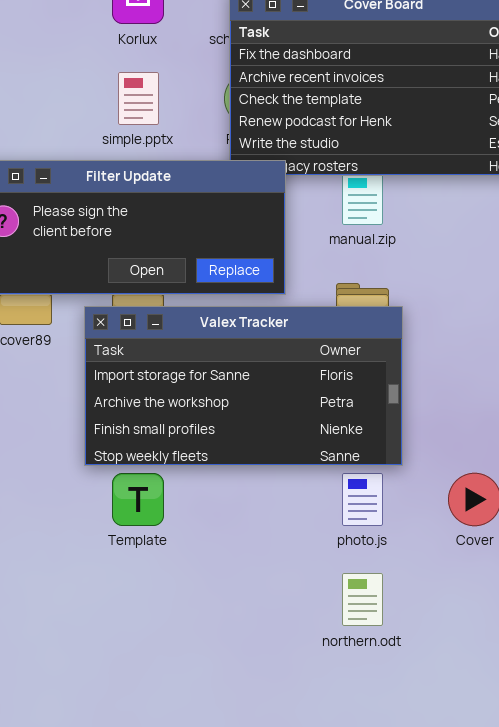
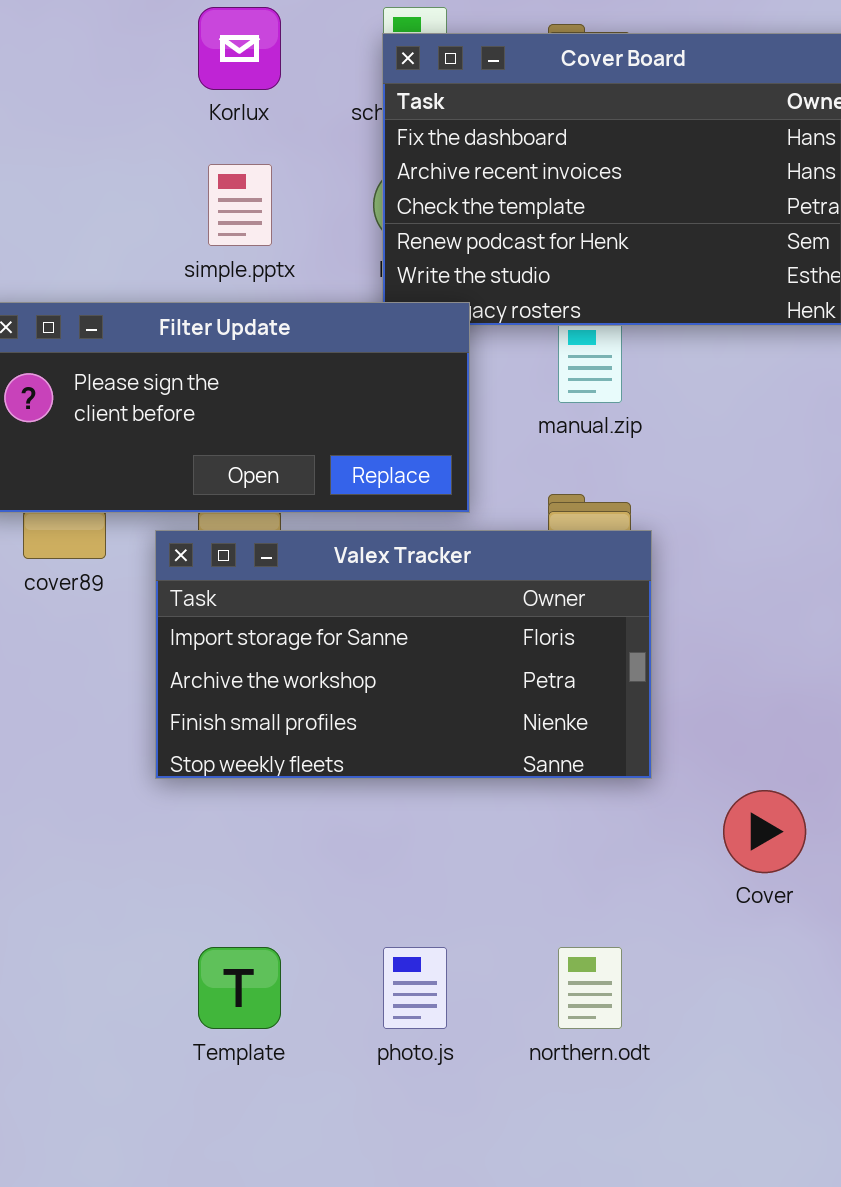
Template: [112,473,164,526] -> [198,947,281,1029], moved
photo.js: [342,473,383,526] -> [383,947,447,1029], moved

